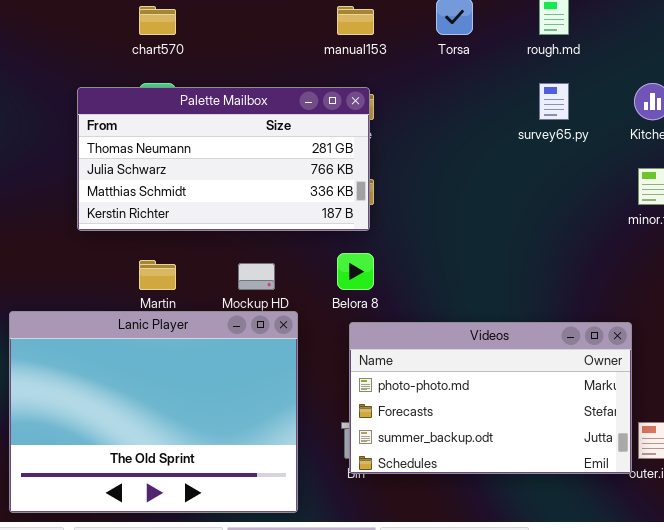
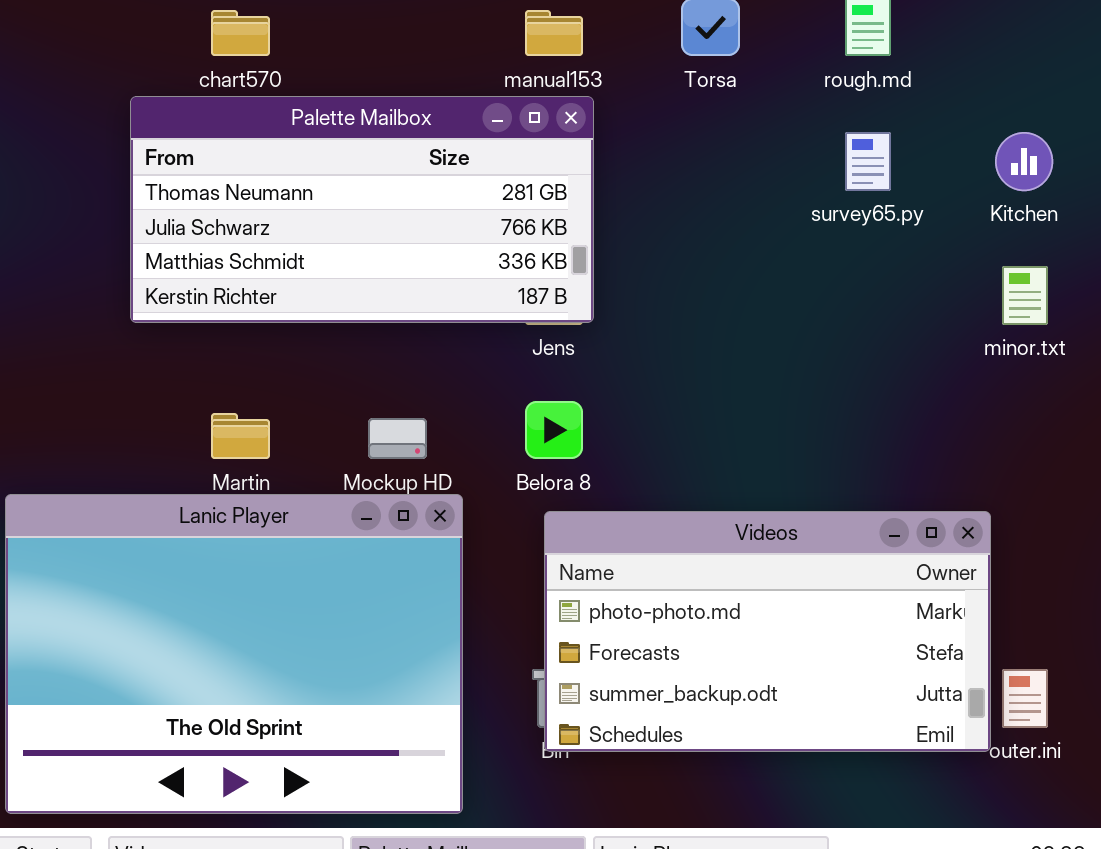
Palette Mailbox: [77,87,370,231] -> [130,96,594,323], moved

